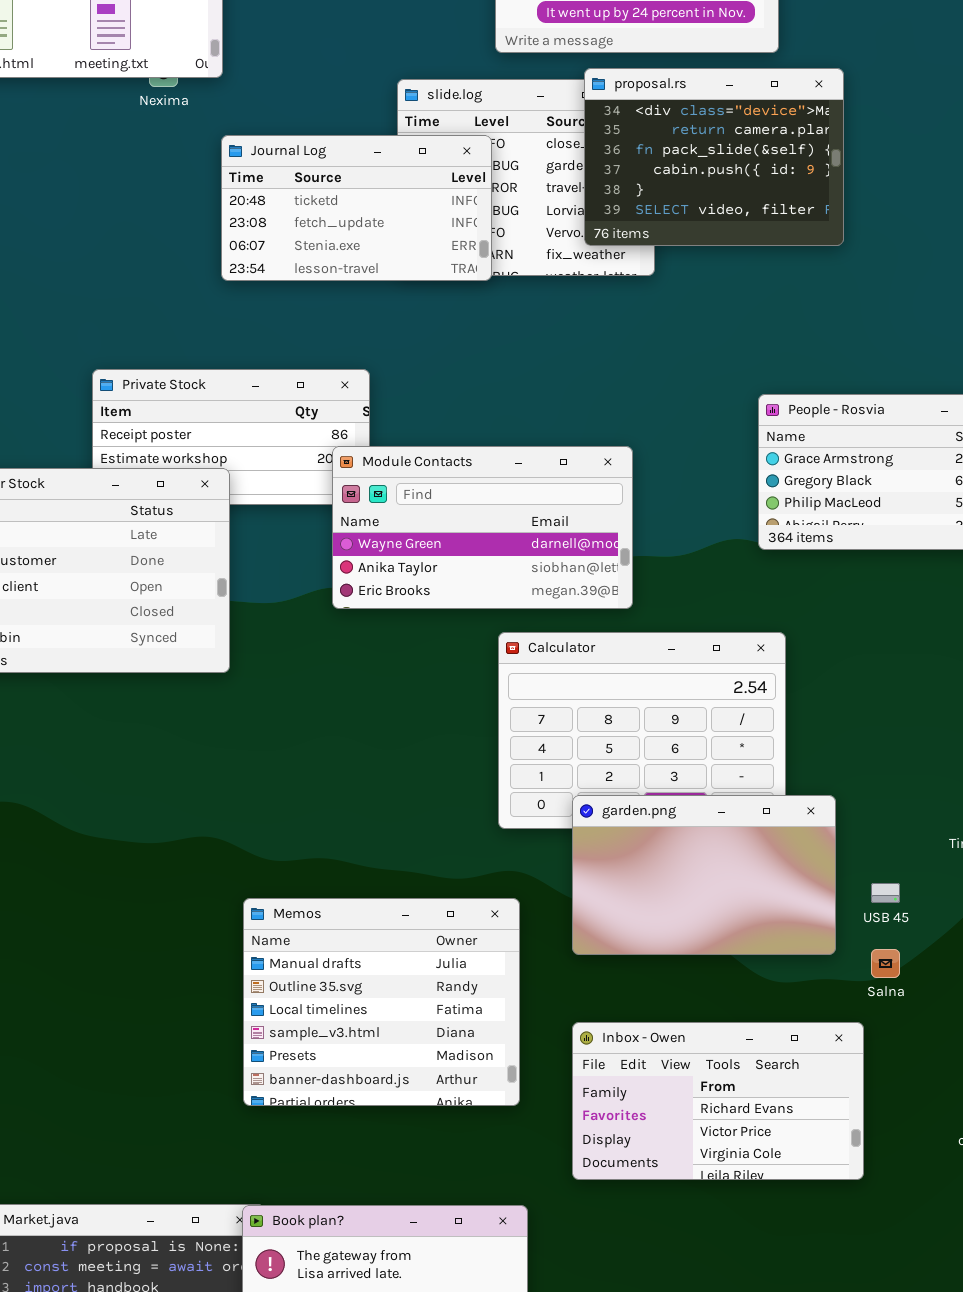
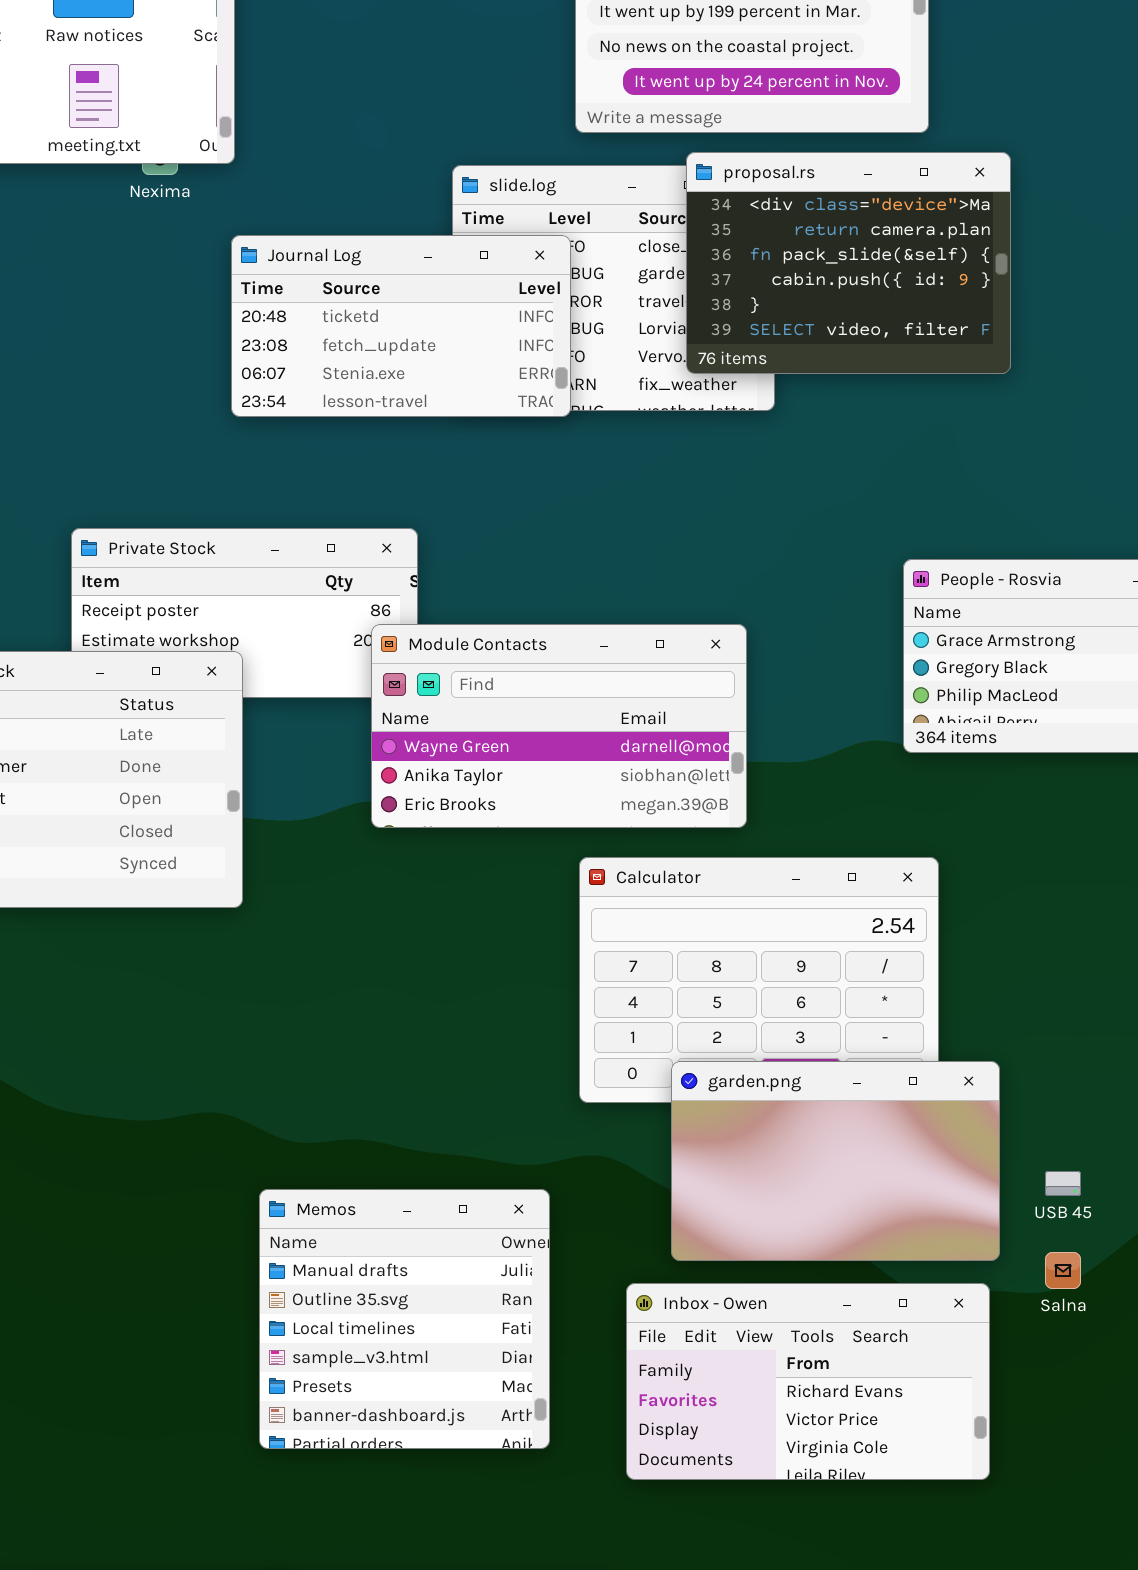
Memos: [243,898,520,1106] -> [259,1189,550,1449], resized
Inbox - Owen: [572,1022,864,1180] -> [626,1283,990,1480], moved

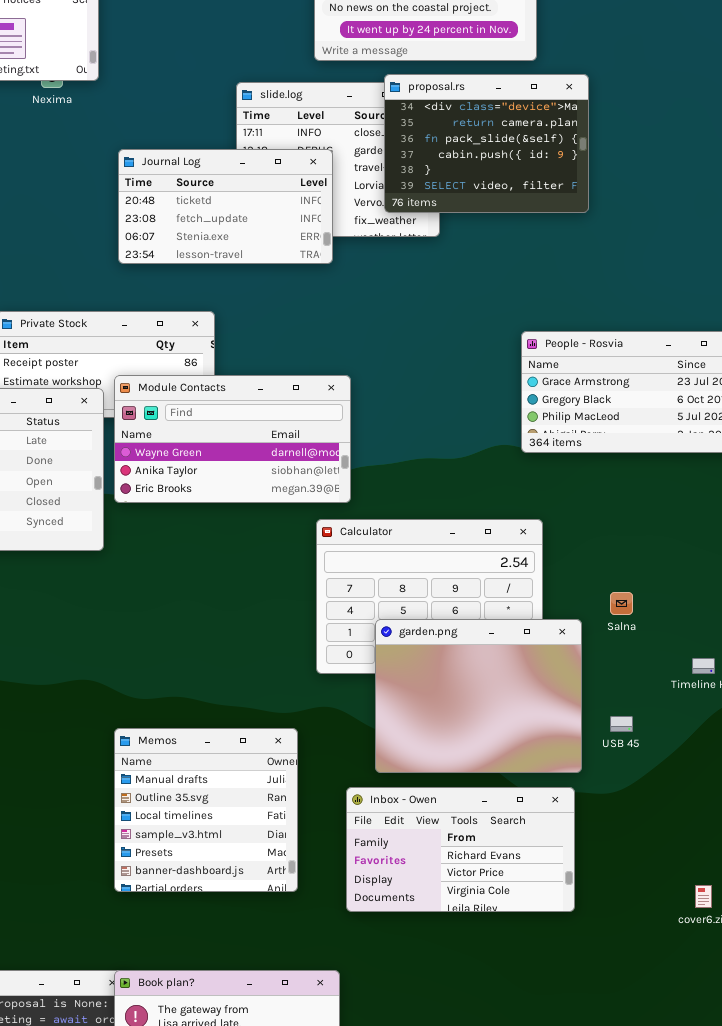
Journal Log: [231,235,571,417] -> [118,149,333,264], moved
Module Contacts: [371,624,747,828] -> [114,375,351,503], moved
garden.png: [671,1061,1000,1261] -> [375,619,582,773], resized
Salna: [1045,1252,1081,1289] -> [610,592,633,615], moved

